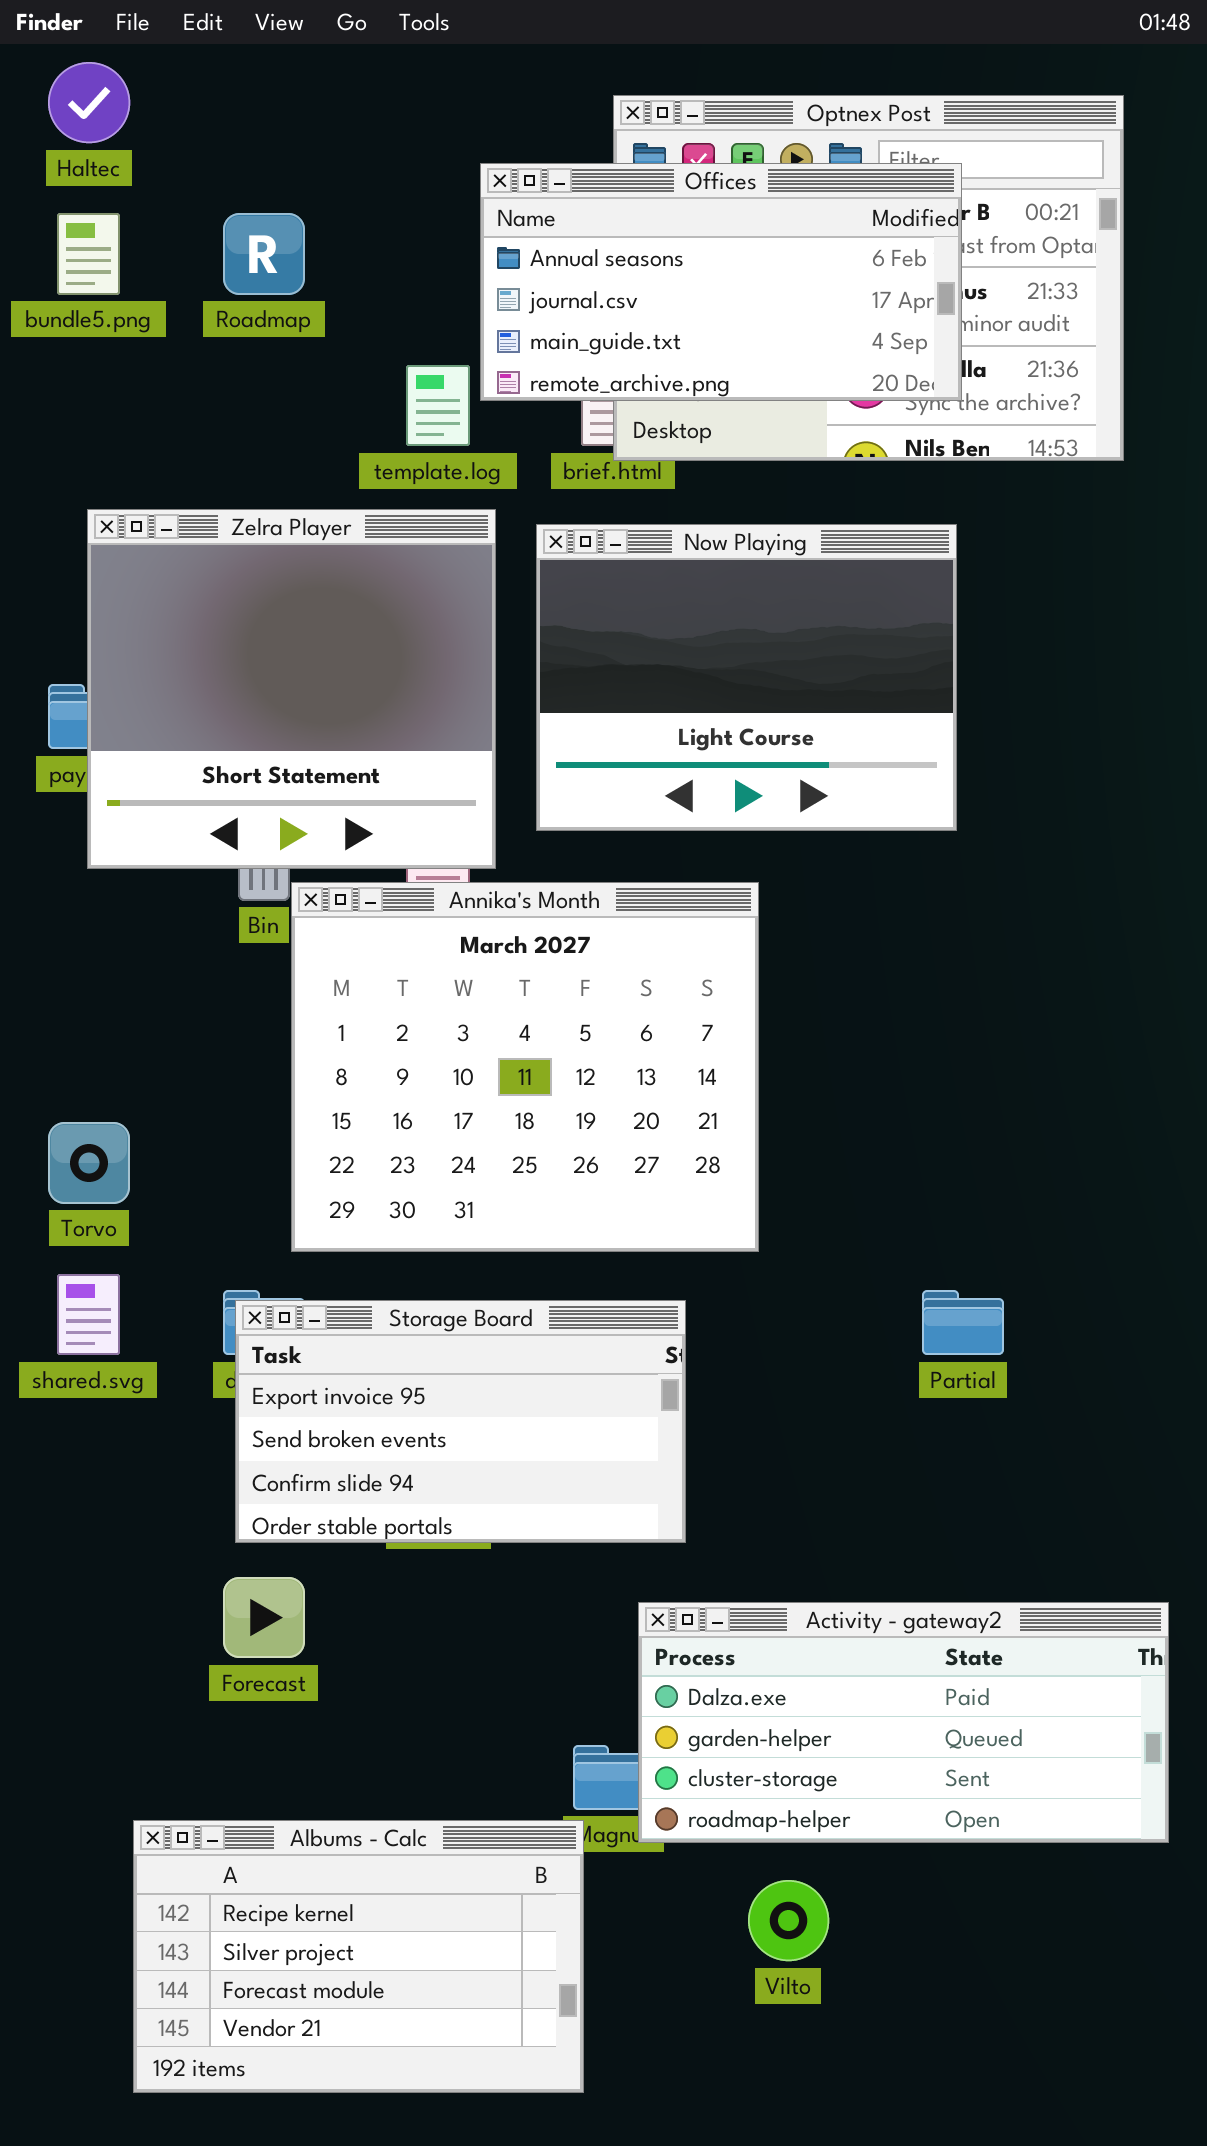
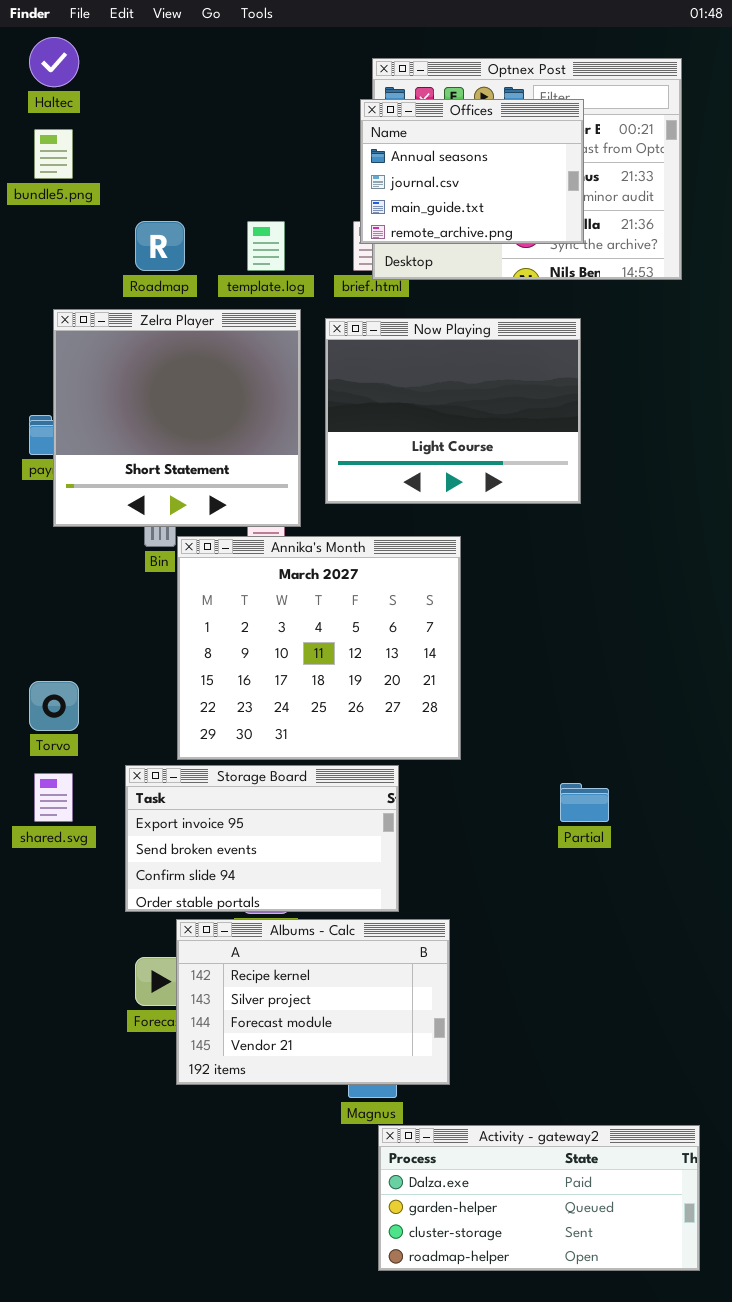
Offices: [480,163,962,401] -> [360,99,584,244], resized
Roadmap: [223,213,305,295] -> [135,221,185,271], moved
Storage Board: [235,1300,686,1543] -> [125,765,399,912], moved
Activity - gateway2: [638,1602,1169,1843] -> [378,1125,700,1271], moved
Albums - Calc: [133,1820,584,2093] -> [176,919,450,1085], moved

